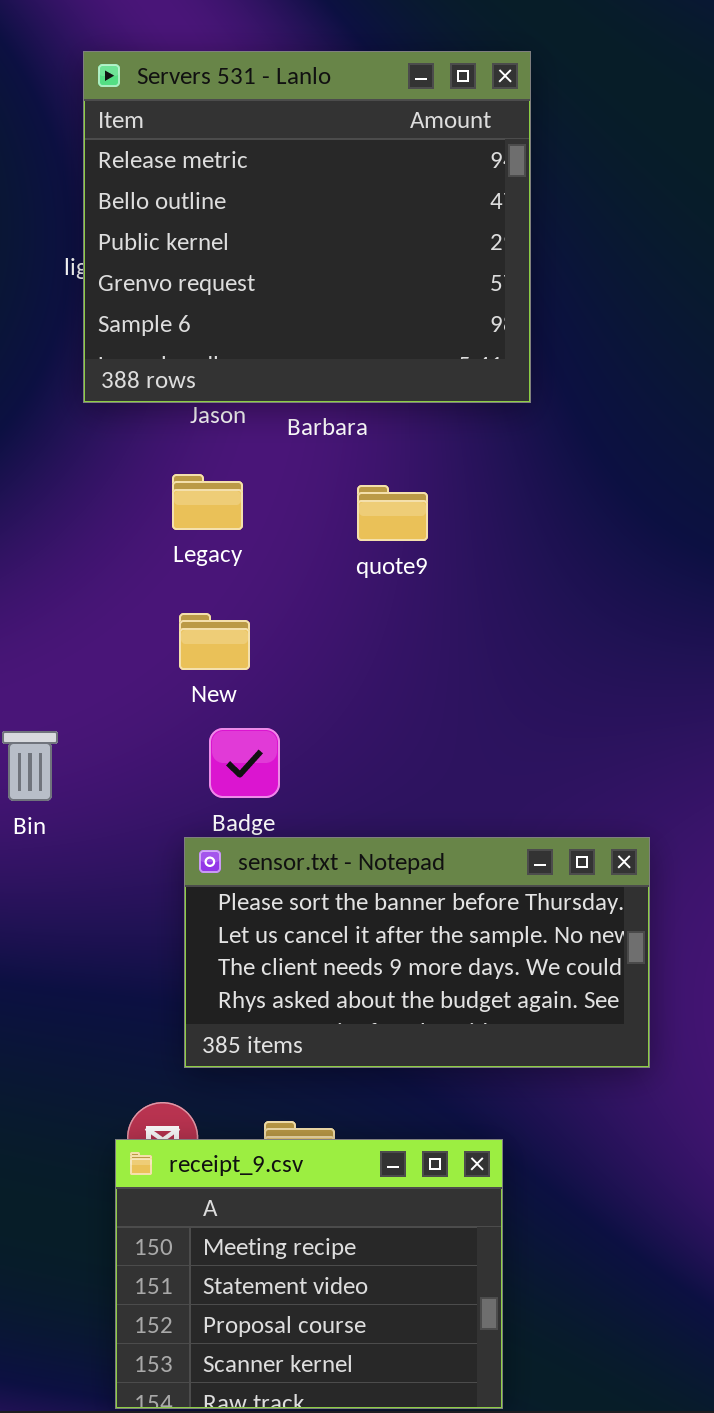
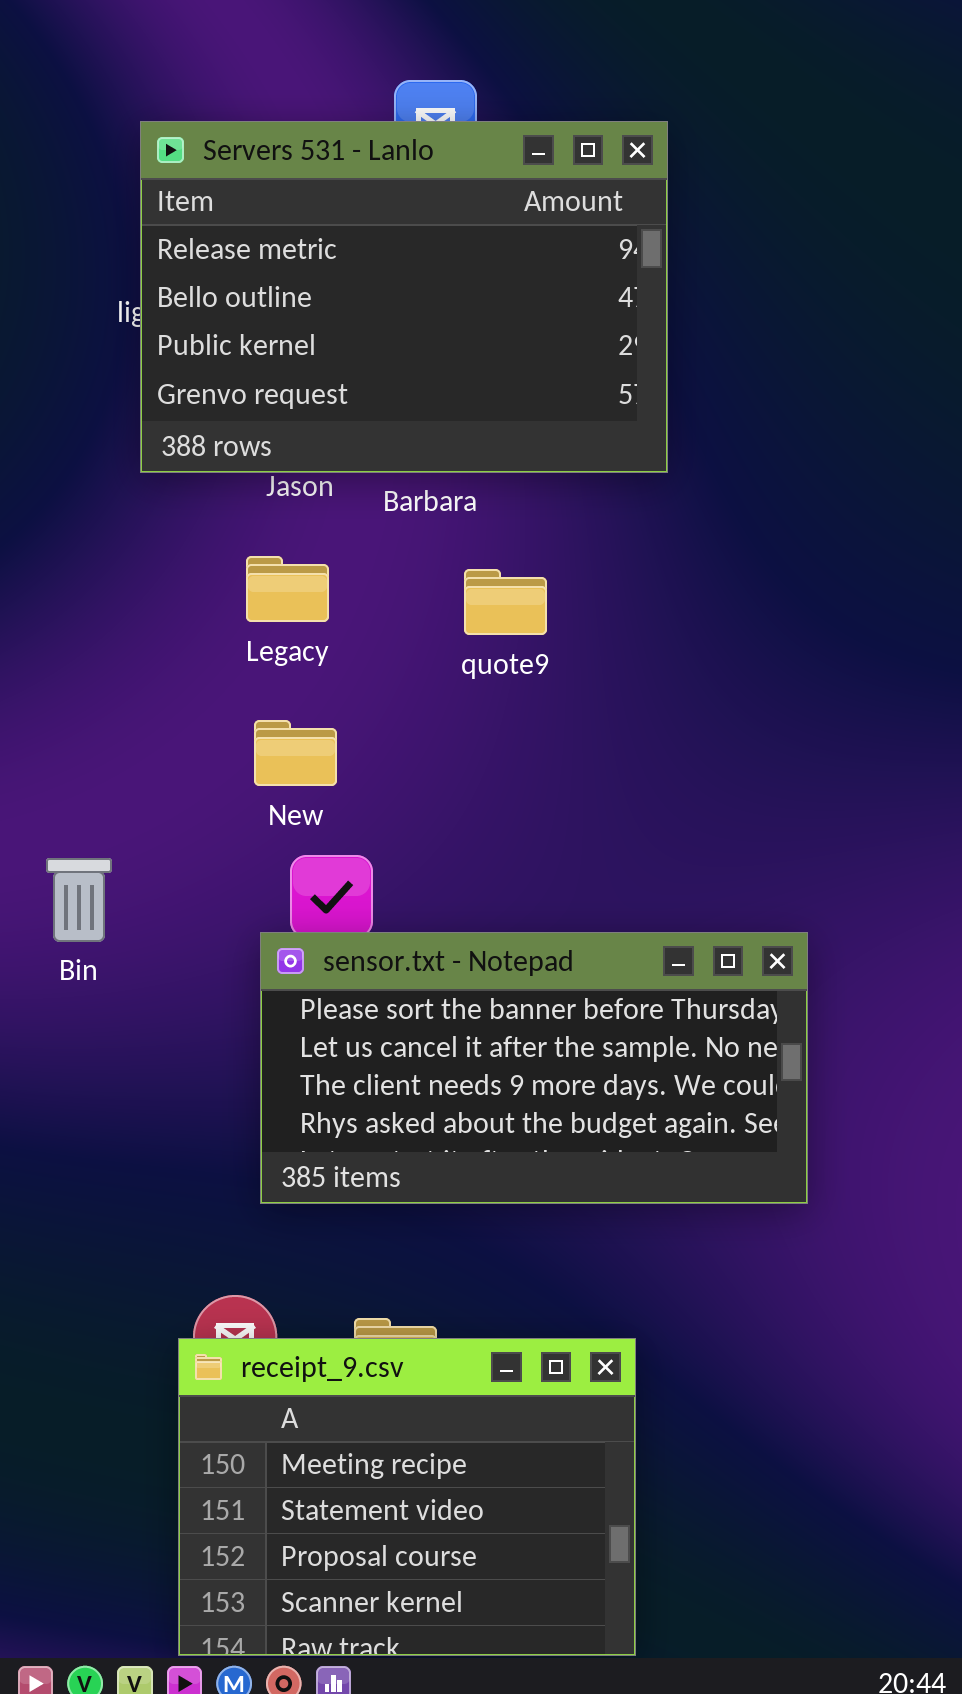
Servers 531 - Lanlo: [83,51,531,403] -> [140,121,668,473], resized
sensor.txt - Notepad: [184,837,650,1068] -> [260,932,808,1204], moved

